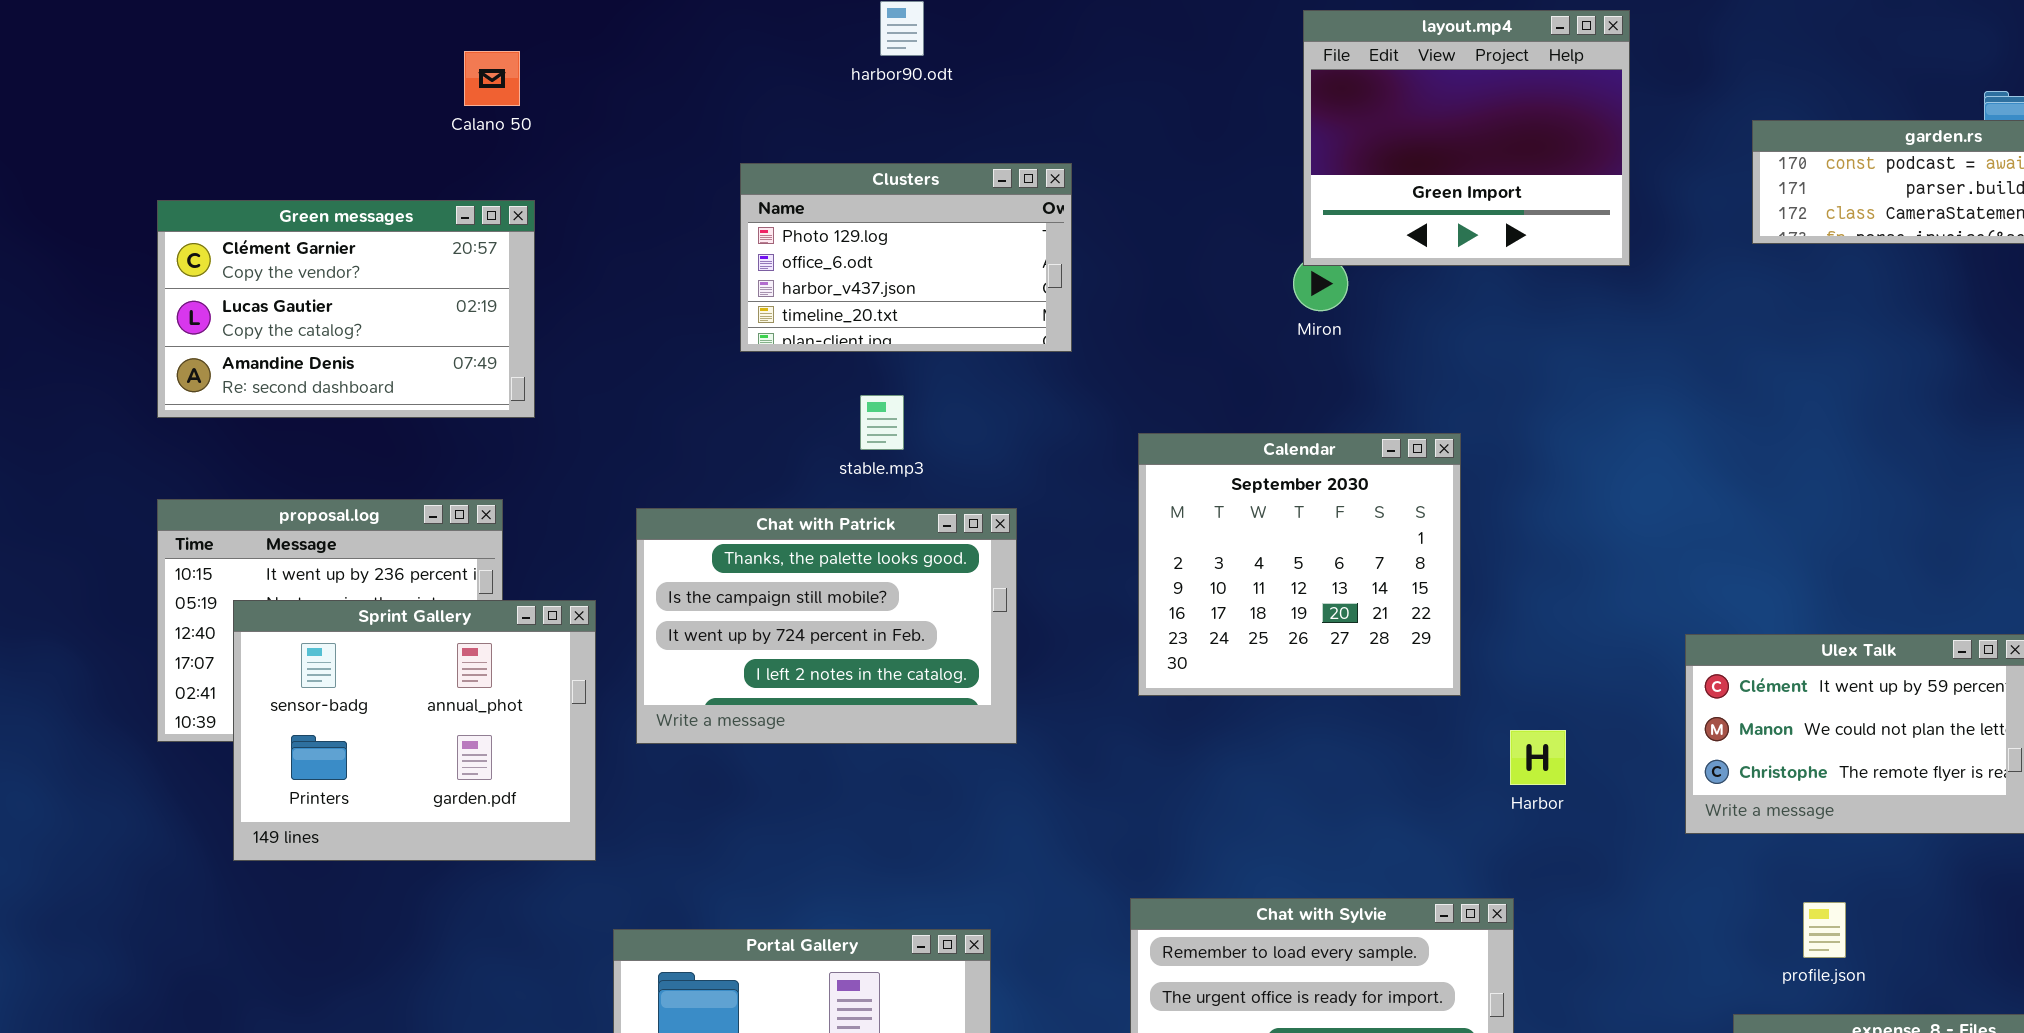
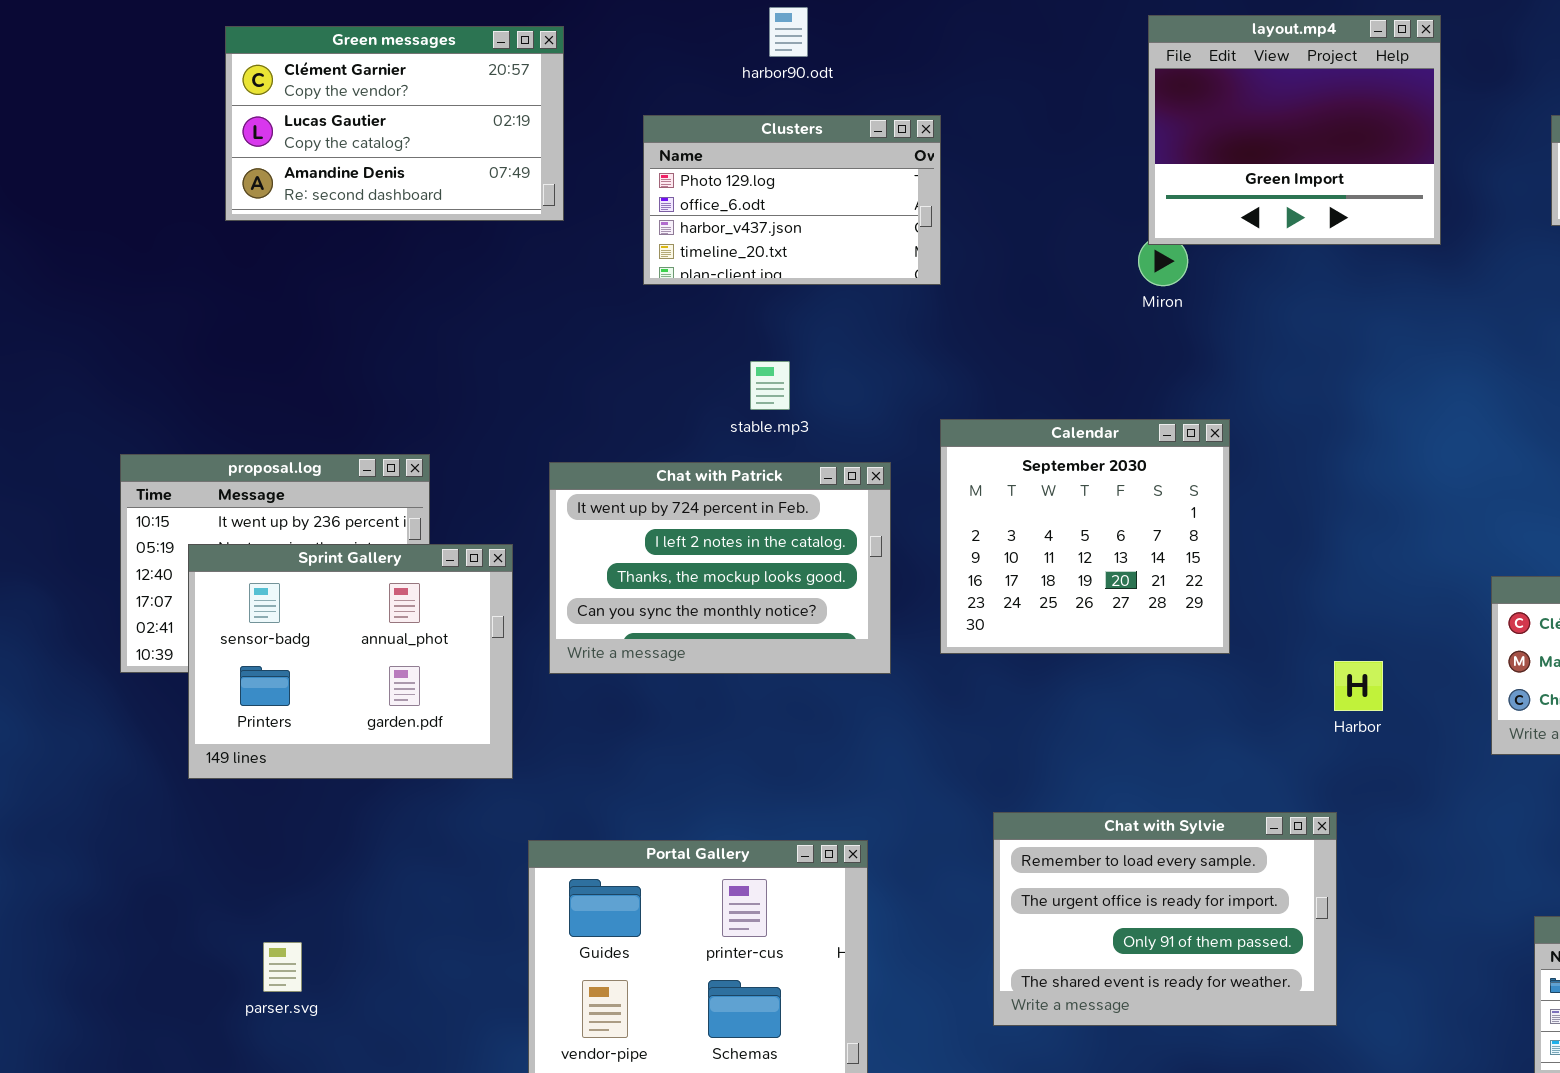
Clusters: [740,163,1072,352] -> [643,115,941,285], moved
Green messages: [157,200,535,418] -> [225,26,564,221], moved
Calendar: [1138,433,1461,696] -> [940,419,1230,654], moved
Chat with Patrick: [636,508,1017,744] -> [549,462,891,674], scrolled down 2 rows

